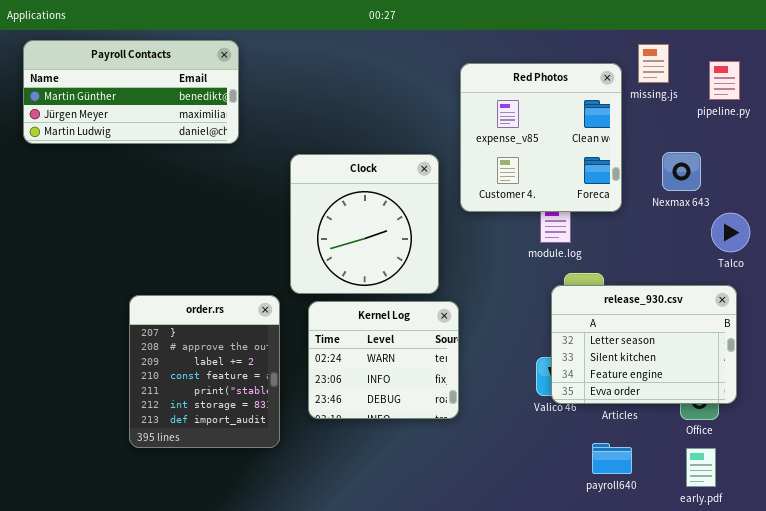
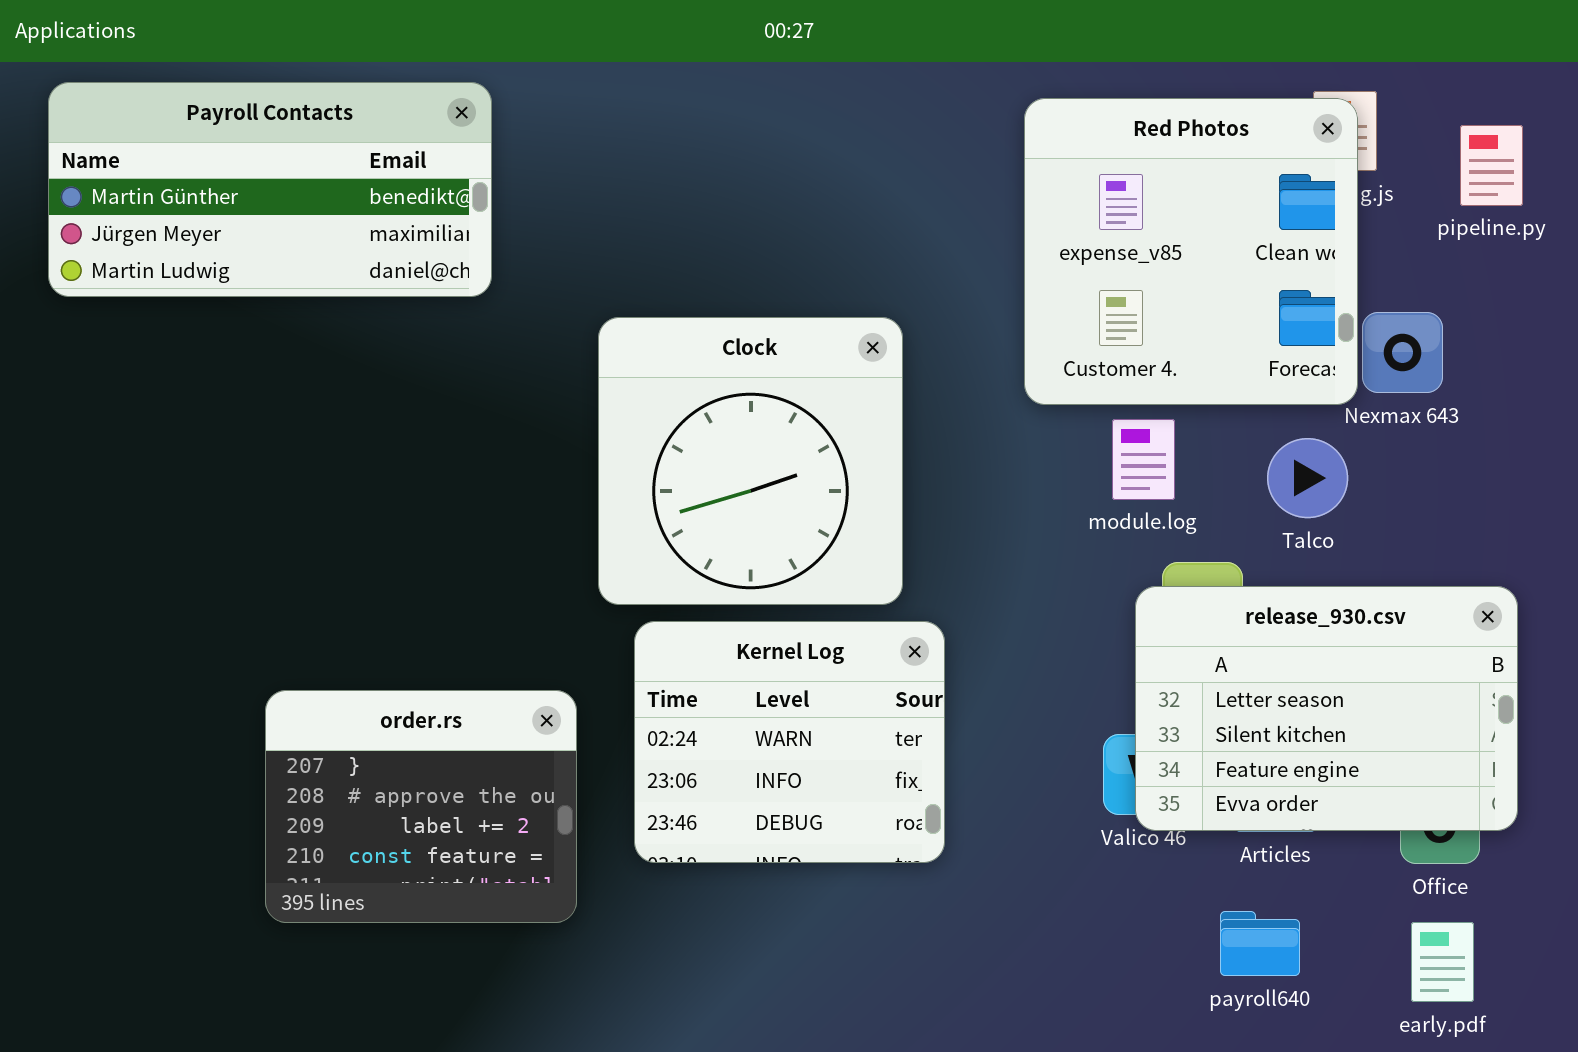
Red Photos: [460,63,622,212] -> [1024,98,1358,405], moved
Talco: [711,213,750,252] -> [1267,438,1348,518], moved
order.rs: [129,295,280,448] -> [265,690,577,923], resized

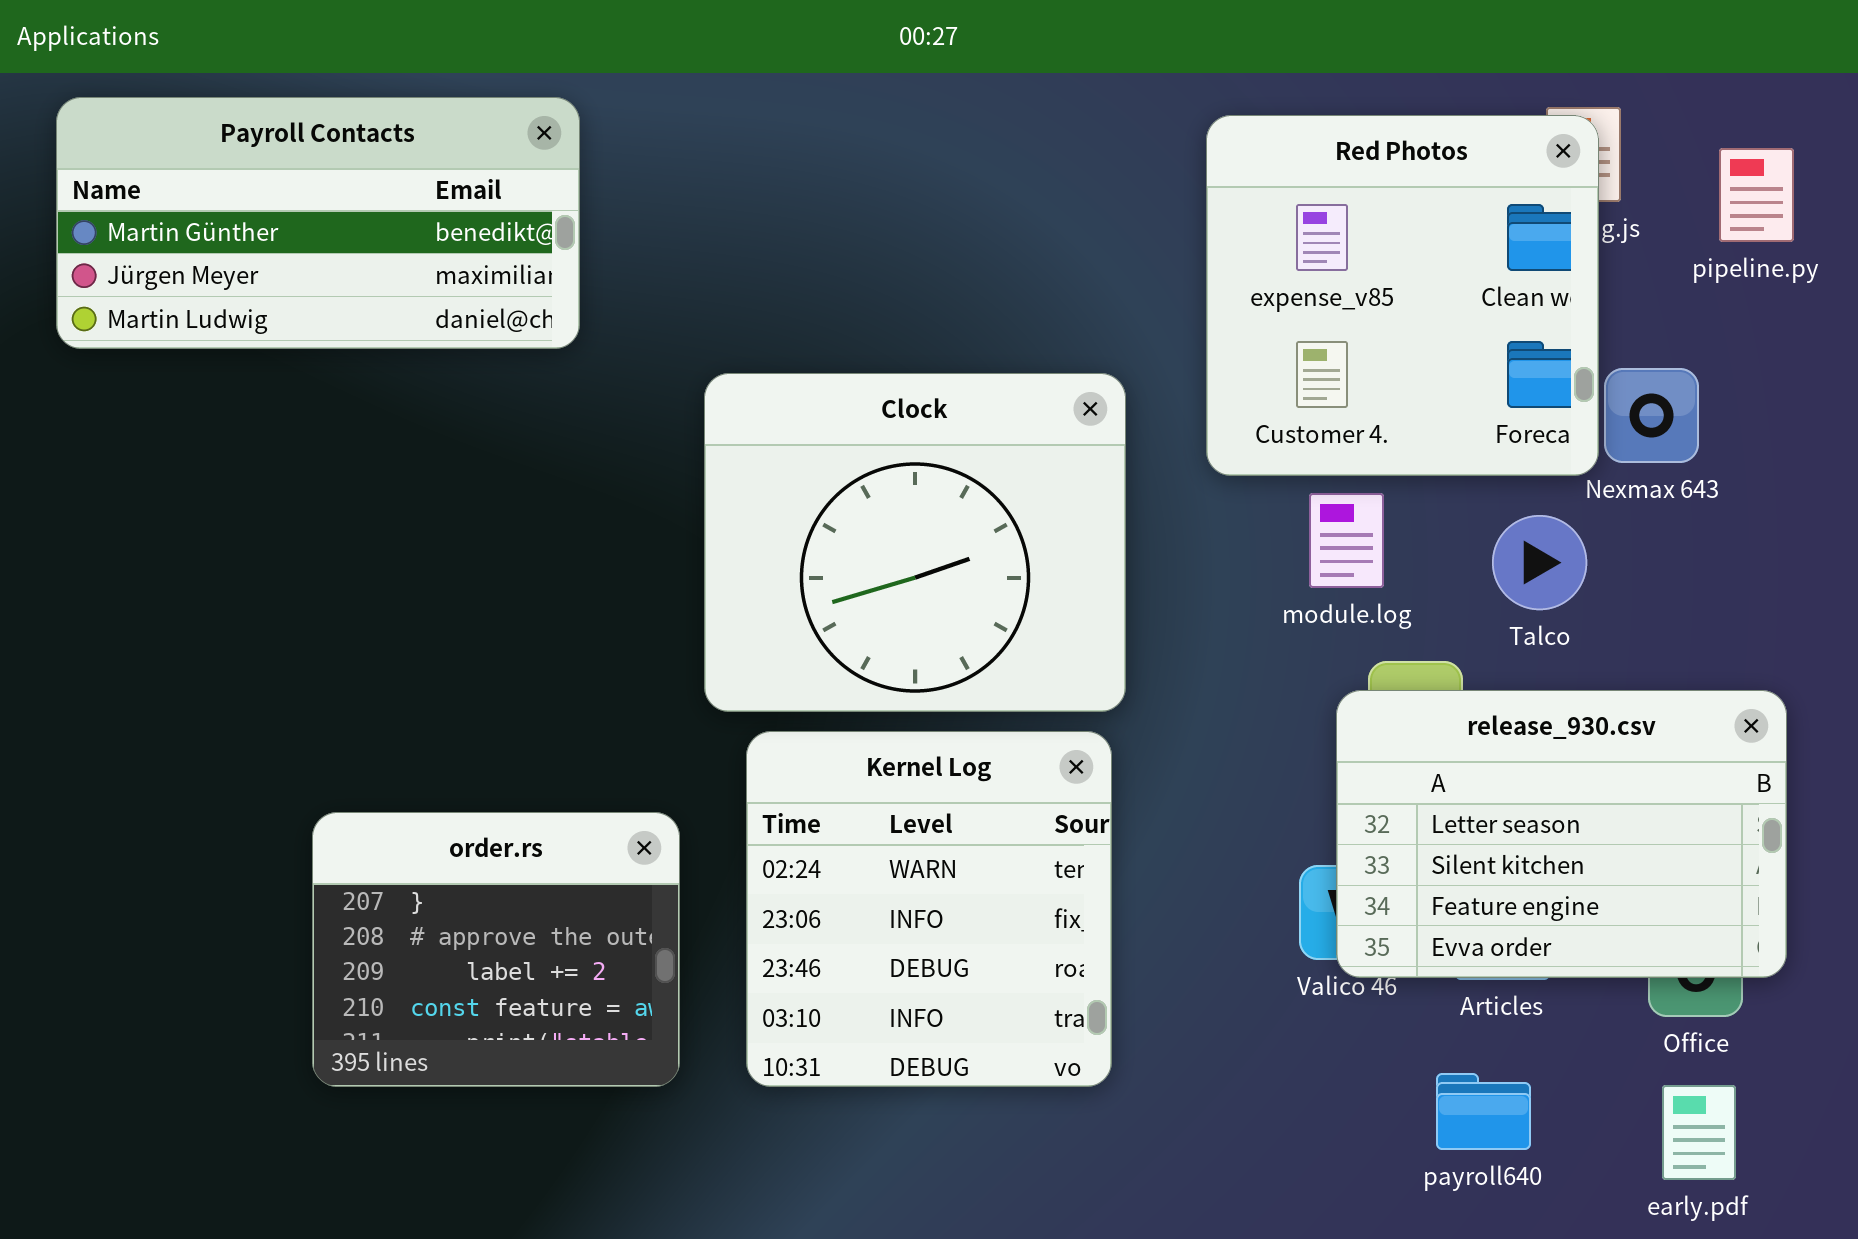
Clock: [598,317,903,605] -> [704,373,1126,712], resized
Kernel Log: [634,621,945,863] -> [746,731,1112,1087], resized

